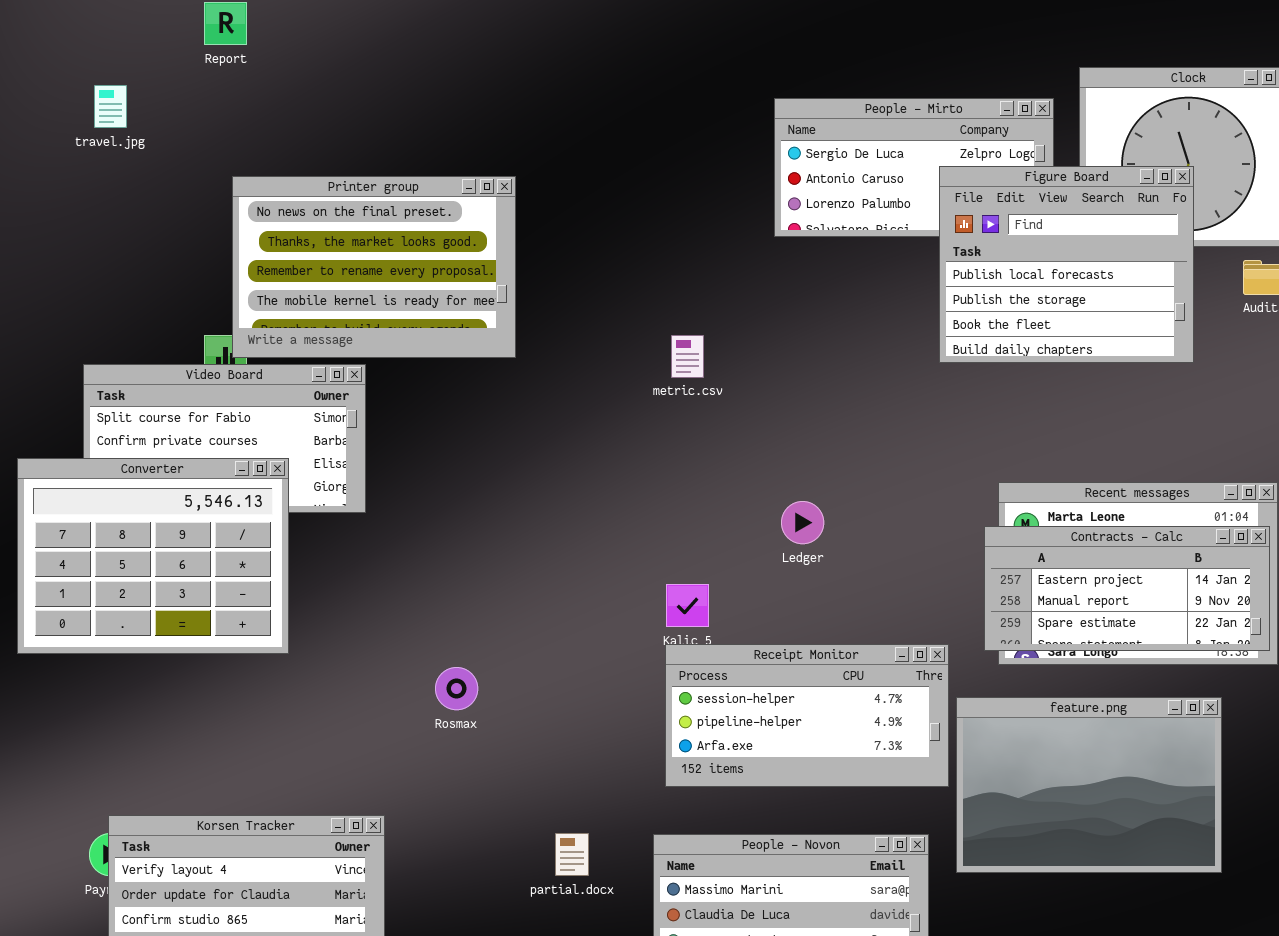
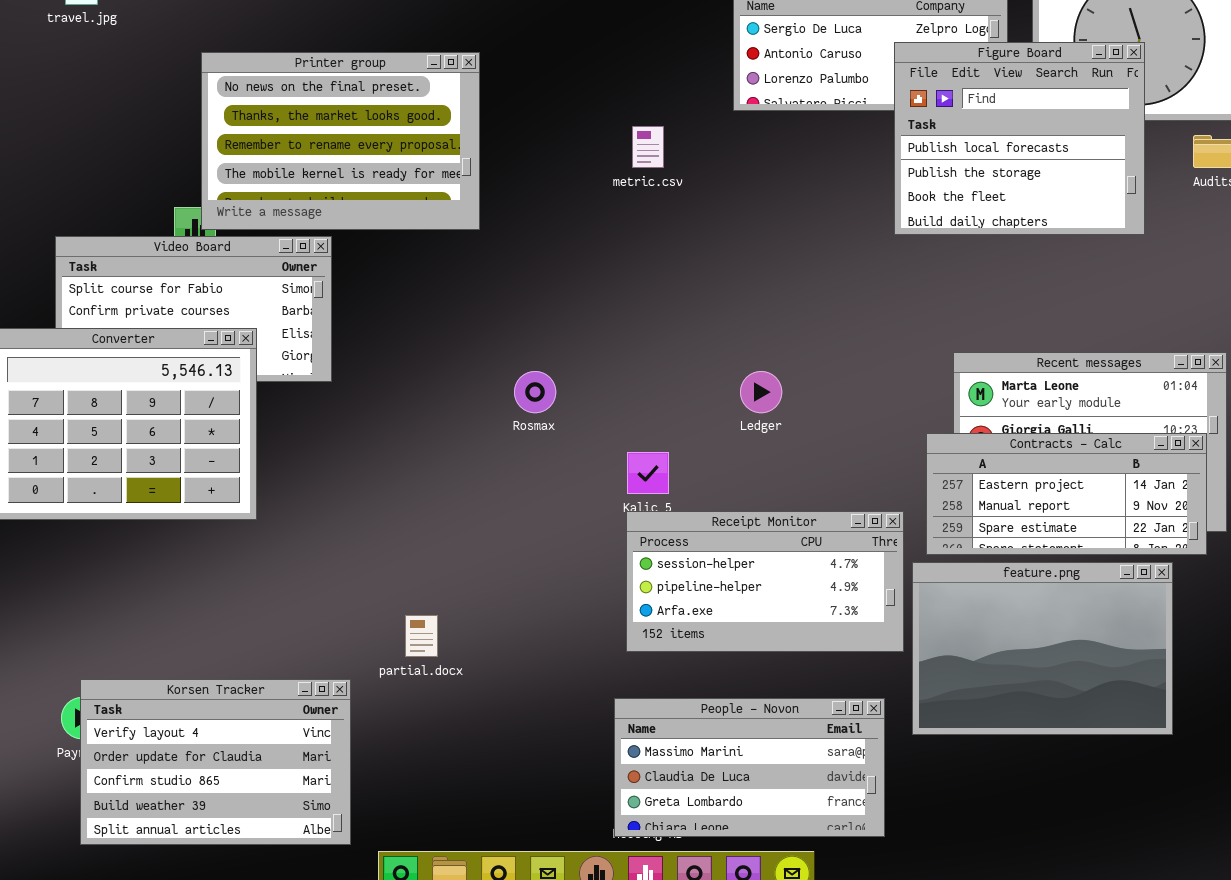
metric.csv: [671,335,704,378] -> [632,126,664,168], moved
Contracts - Calc: [984,526,1270,651] -> [926,433,1207,555], moved
Rosmax: [435,667,478,710] -> [514,371,556,413], moved
partial.docx: [555,833,589,876] -> [405,615,438,657], moved

